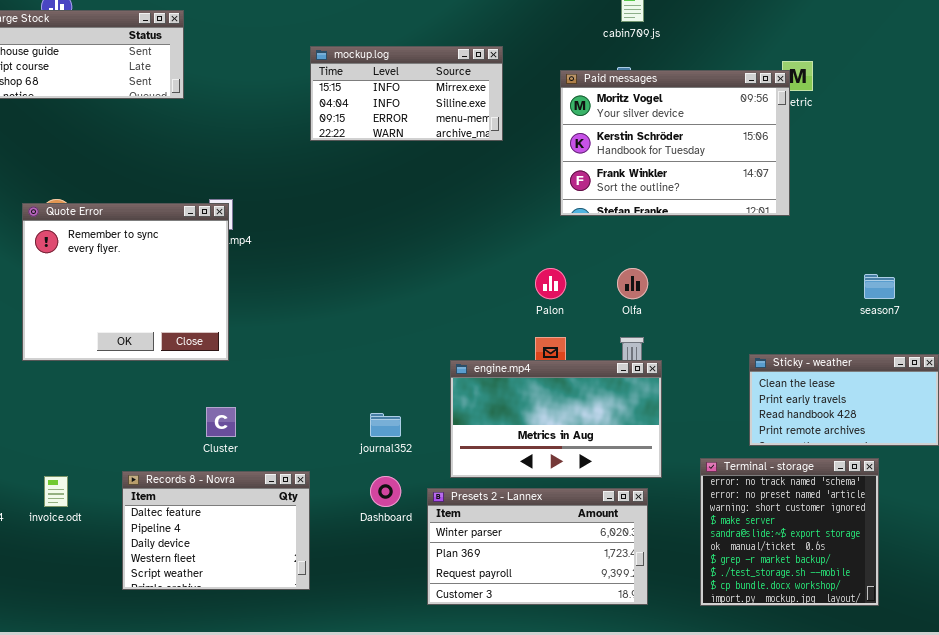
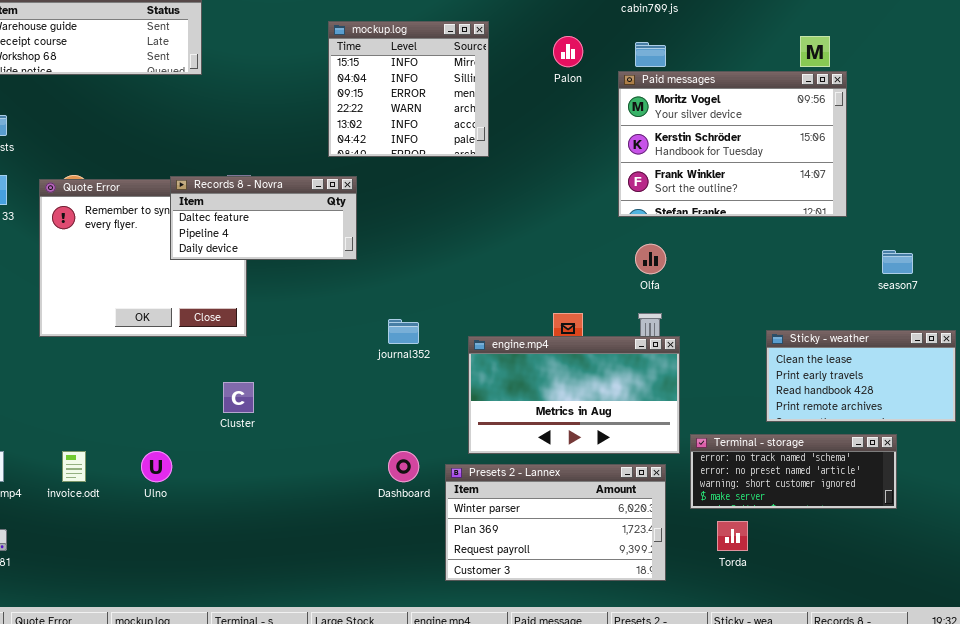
mockup.log: [310,46,503,141] -> [328,21,489,157], resized
Paid messages: [560,70,790,216] -> [618,71,847,217], moved
Palon: [535,268,566,299] -> [553,36,583,67], moved
journal352: [370,413,401,437] -> [388,319,419,344], moved
Terminal - storage: [700,458,879,606] -> [690,434,897,509], resized
Records 8 - Novra: [122,471,310,590] -> [170,176,357,260], moved, resized

